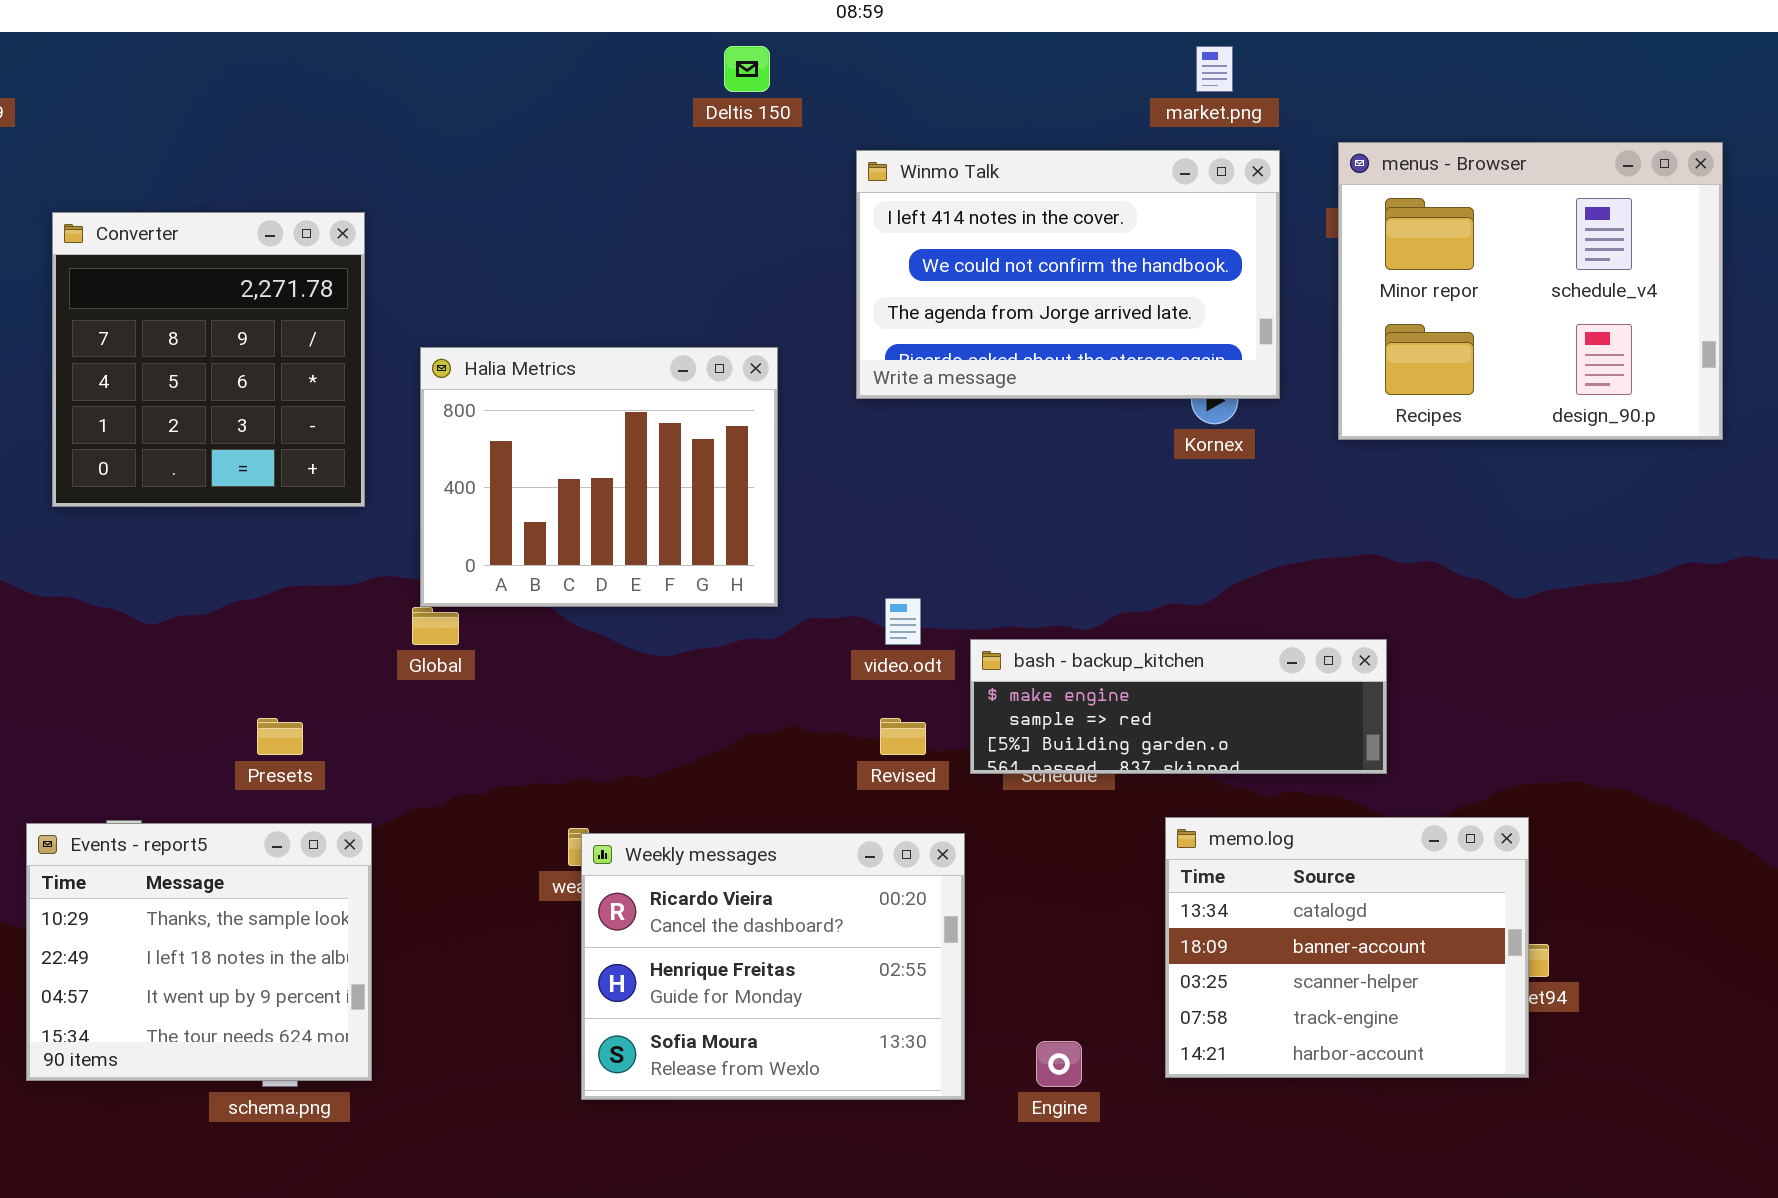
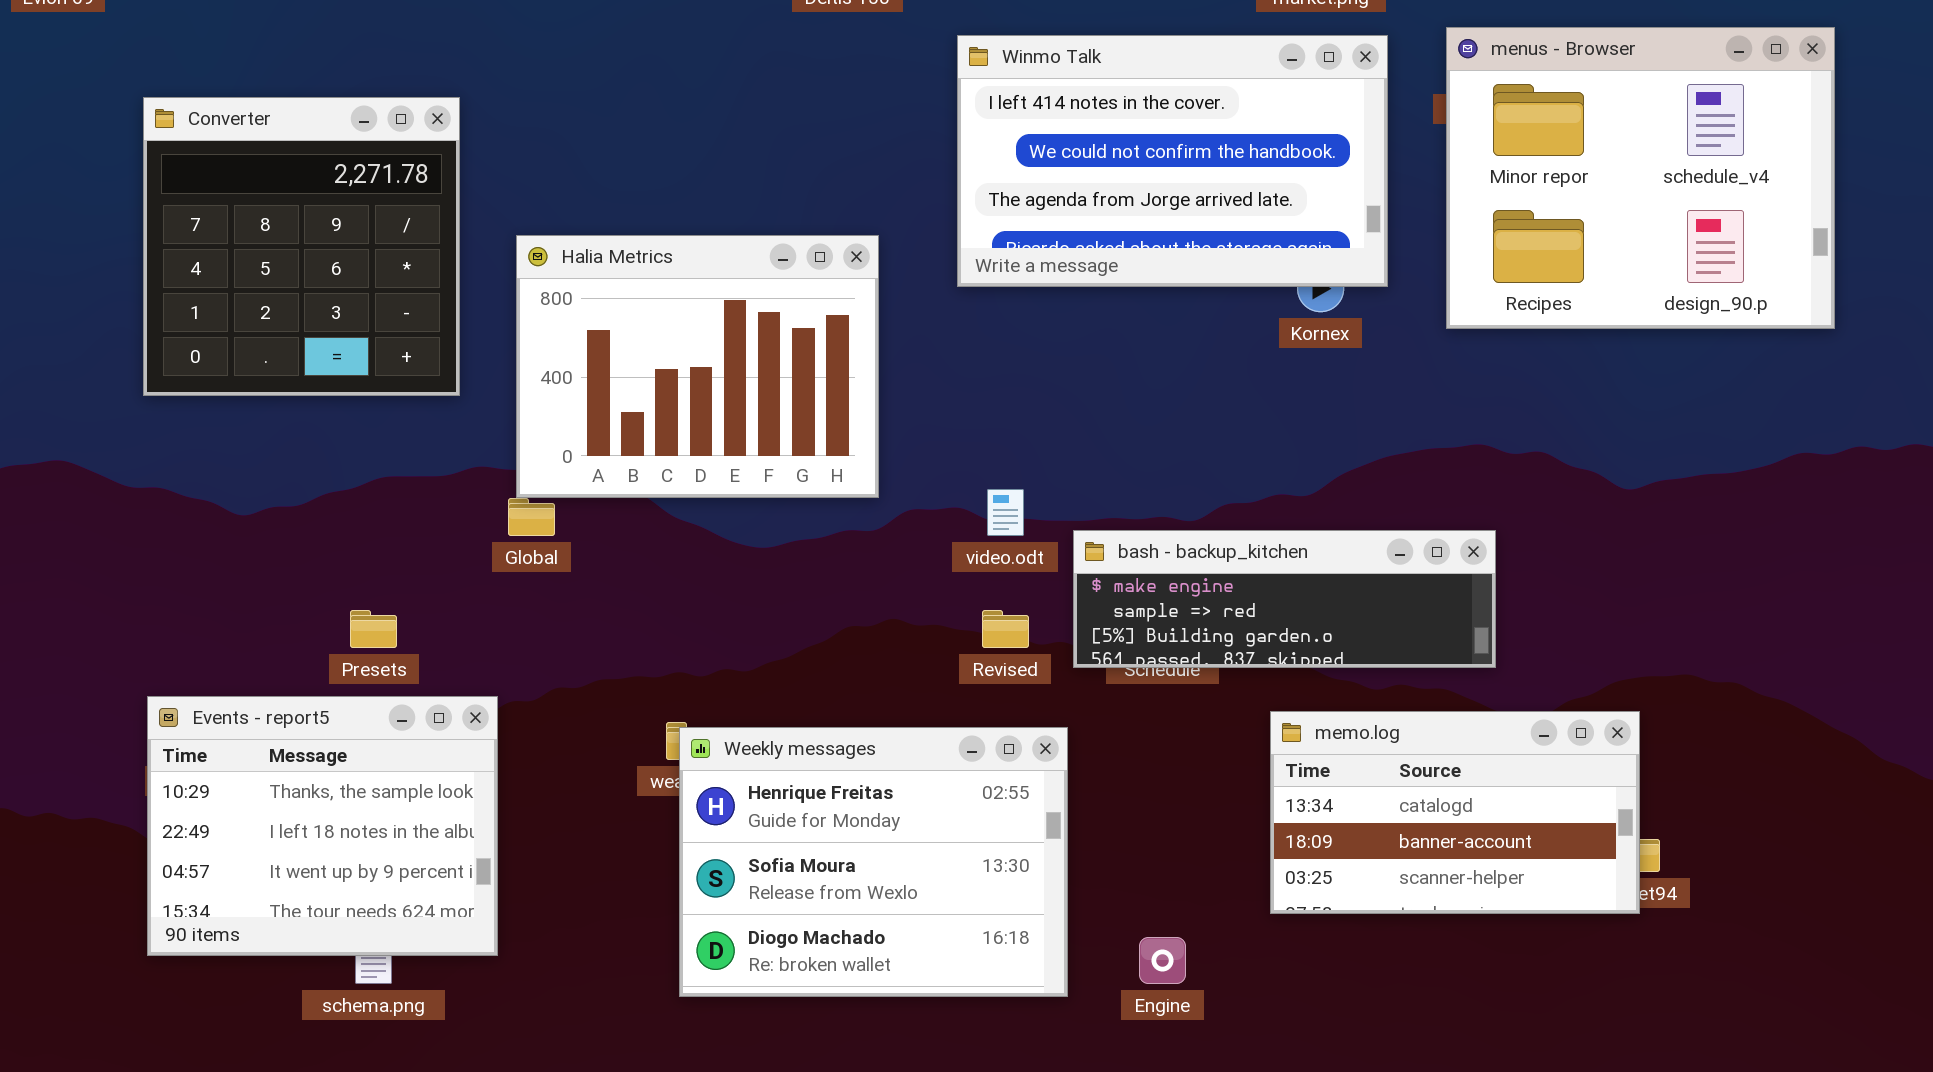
memo.log: [1165,817,1529,1078] -> [1270,711,1640,914], resized
Events - report5: [26,823,372,1081] -> [147,696,498,956], moved
Weekly messages: [581,833,965,1100] -> [679,727,1068,997], scrolled down 1 row

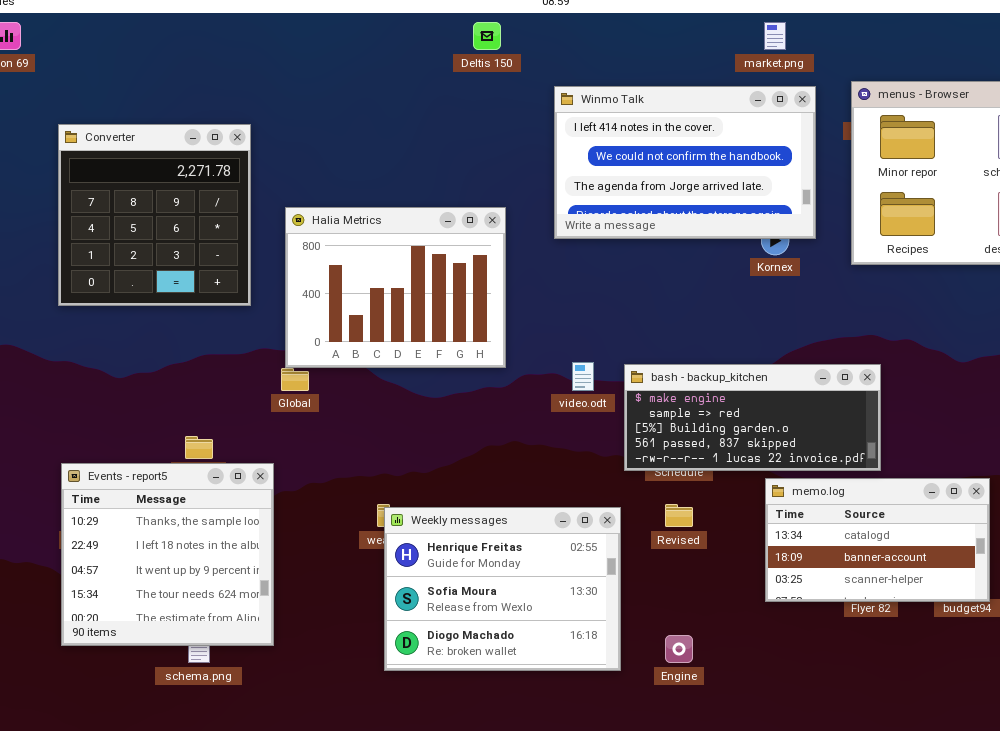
bash - backup_kitchen: [1073,530,1496,668] -> [624,364,881,471], resized
Revised: [982,610,1029,648] -> [665,504,693,527], moved
Events - report5: [147,696,498,956] -> [61,463,274,646], resized
memo.log: [1270,711,1640,914] -> [765,478,990,602], moved

